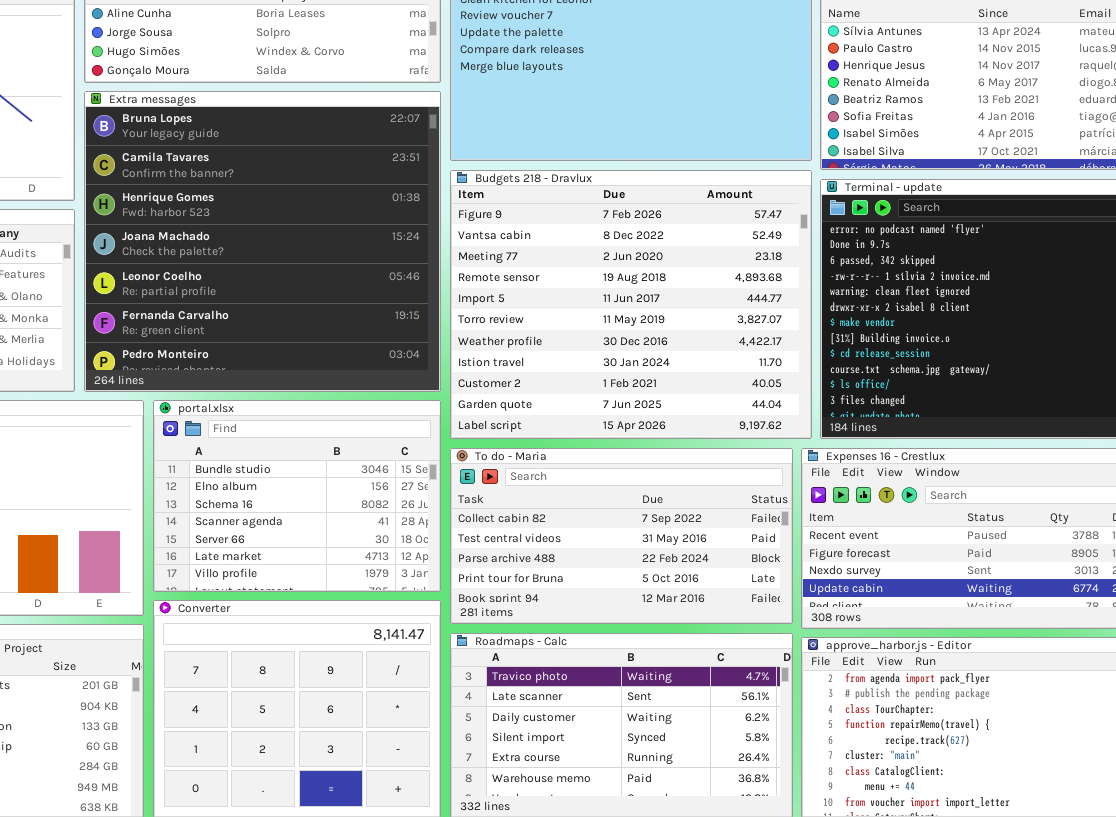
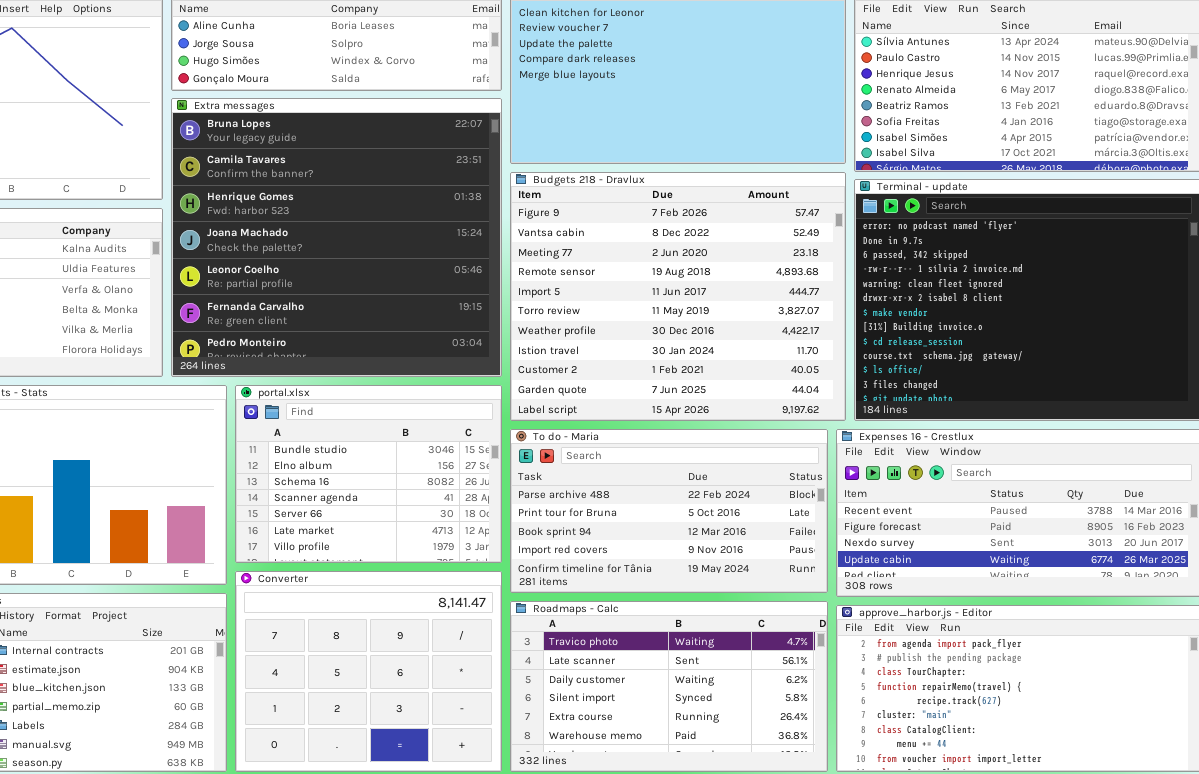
To do - Maria: [450,448,793,624] -> [510,429,828,593], scrolled down 2 rows

